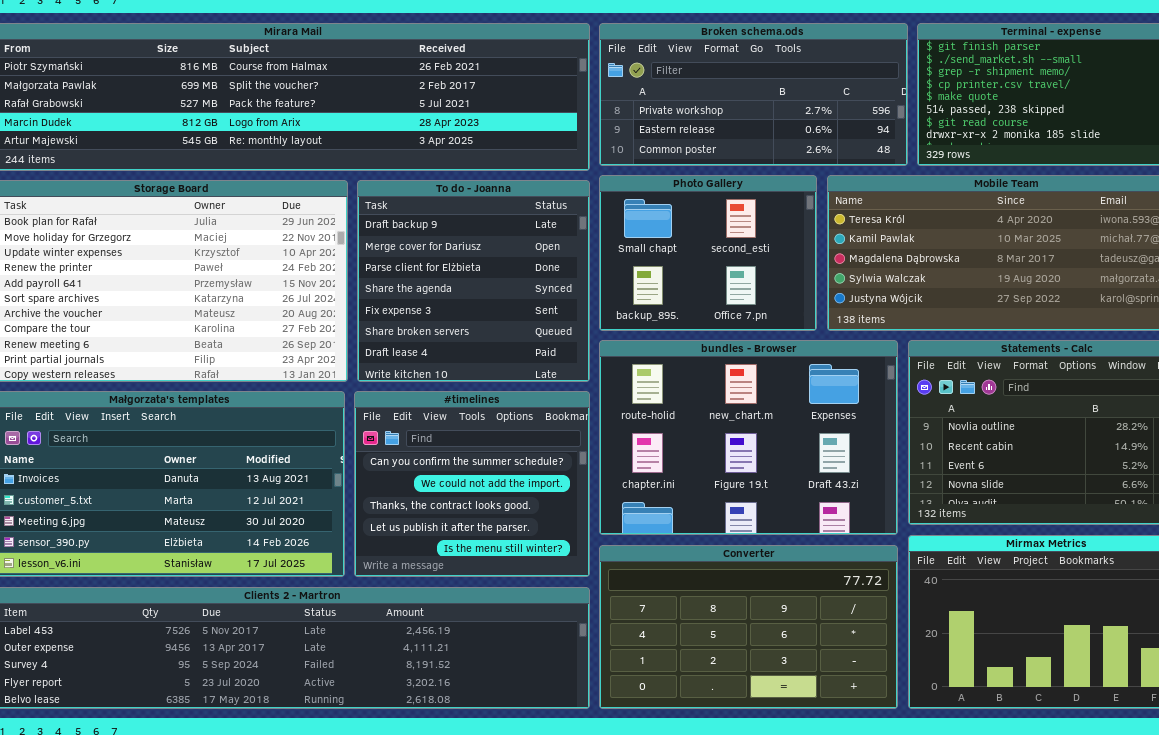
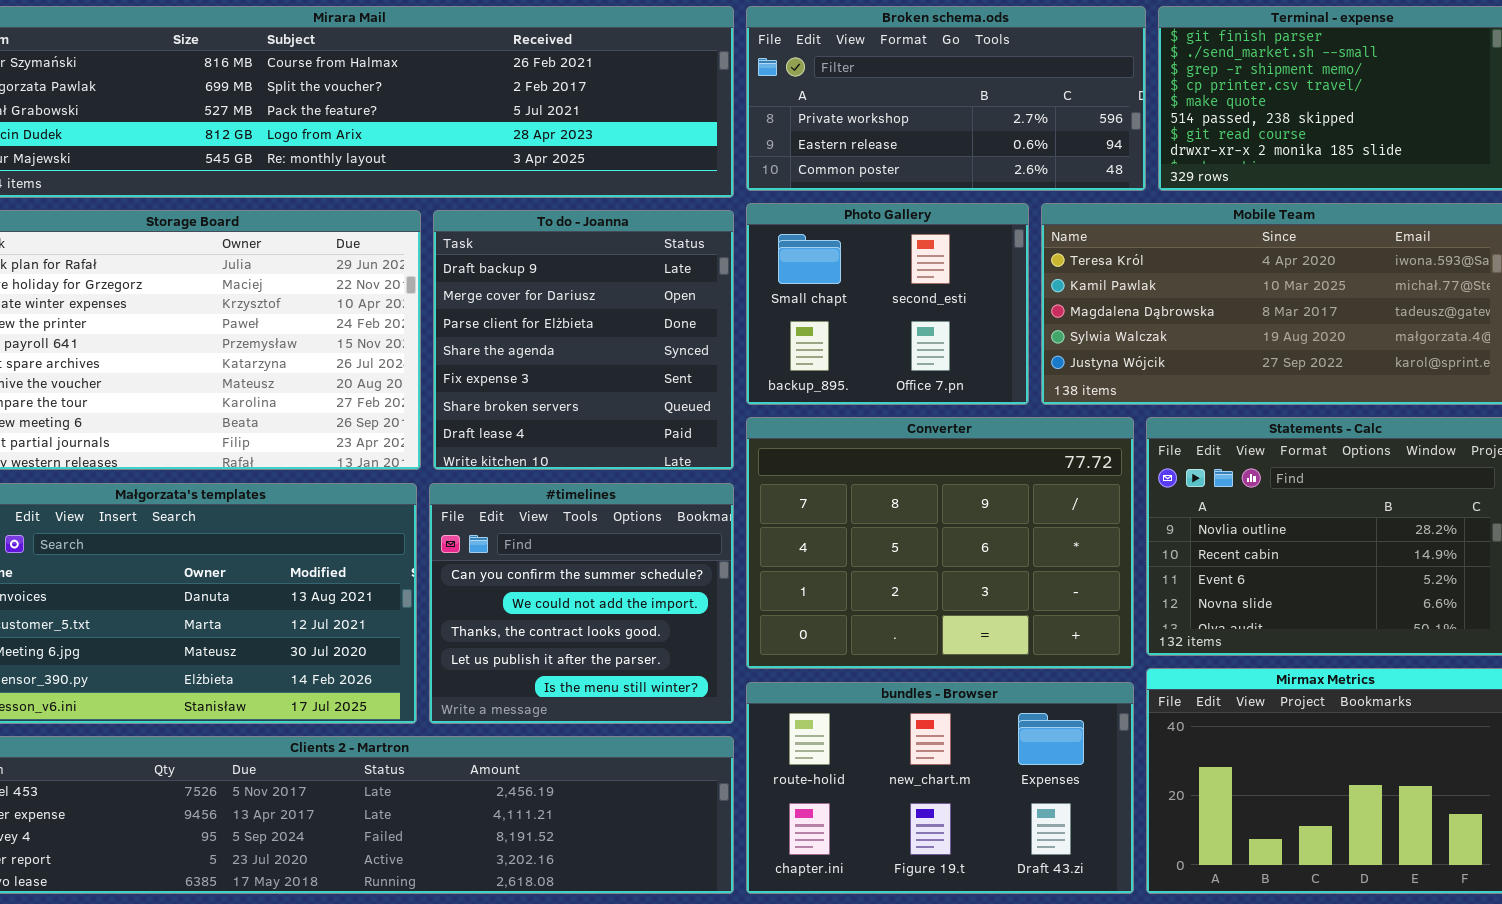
bundles - Browser: [599,340,898,535] -> [746,682,1134,894], moved, resized
Converter: [599,545,898,709] -> [746,417,1134,669], moved, resized

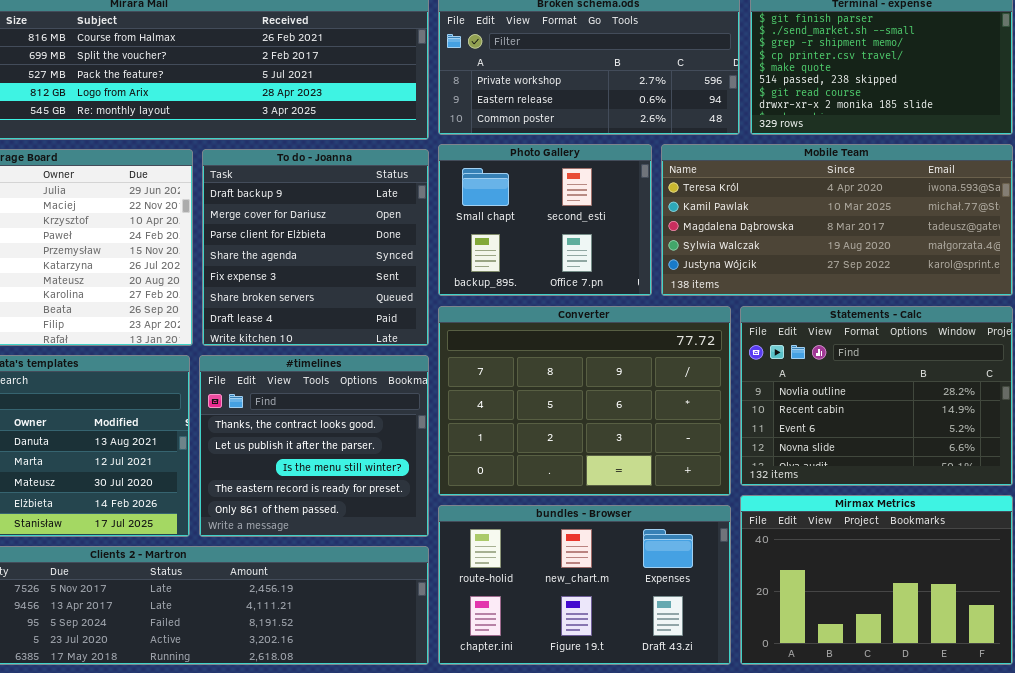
#timelines: [429,483,734,724] -> [199,355,429,537], scrolled down 2 rows

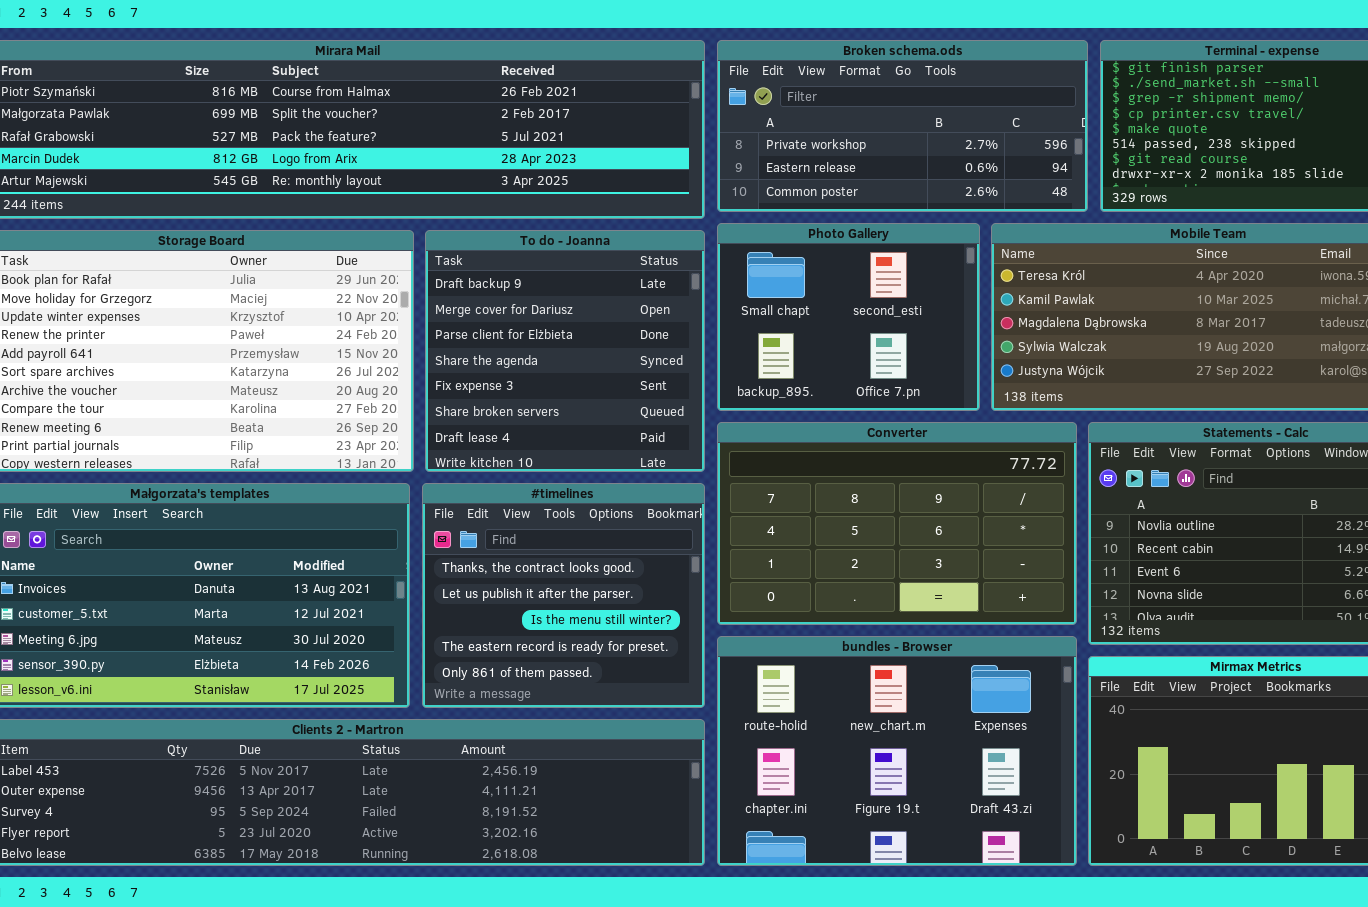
Converter: [438,306,731,496] -> [717,422,1077,625], resized
bundles - Browser: [438,505,731,665] -> [717,636,1077,866], resized

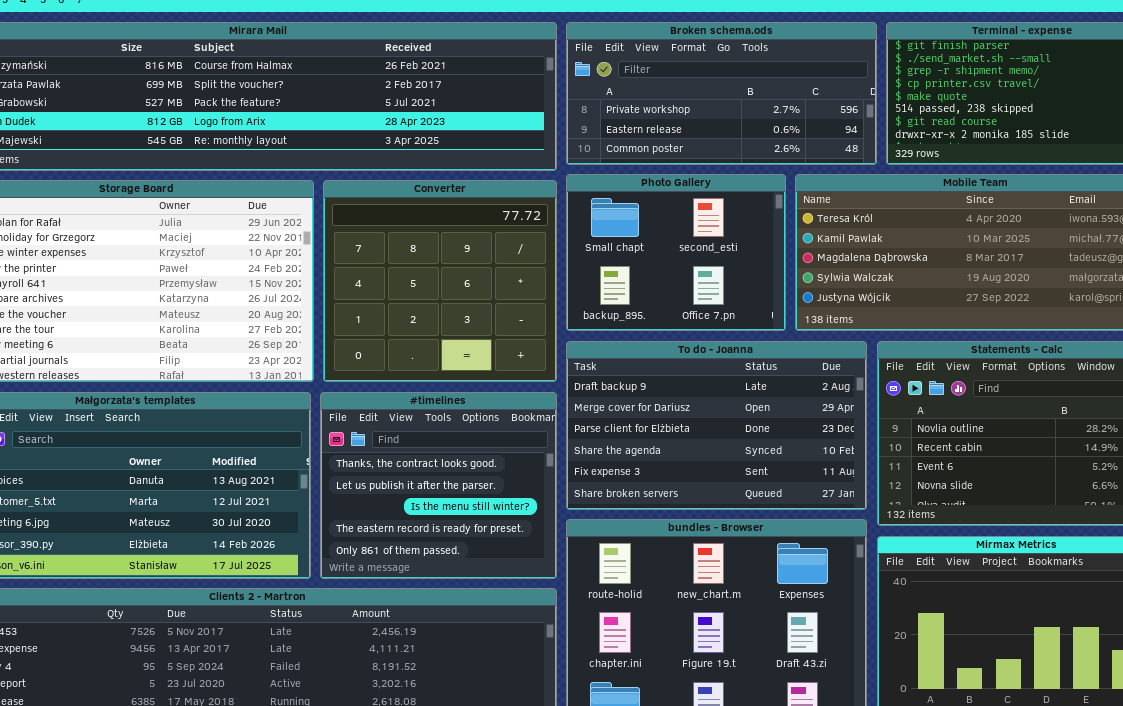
To do - Joanna: [425,230,705,472] -> [566,341,867,510], moved, resized
Converter: [717,422,1077,625] -> [323,180,557,382], moved, resized

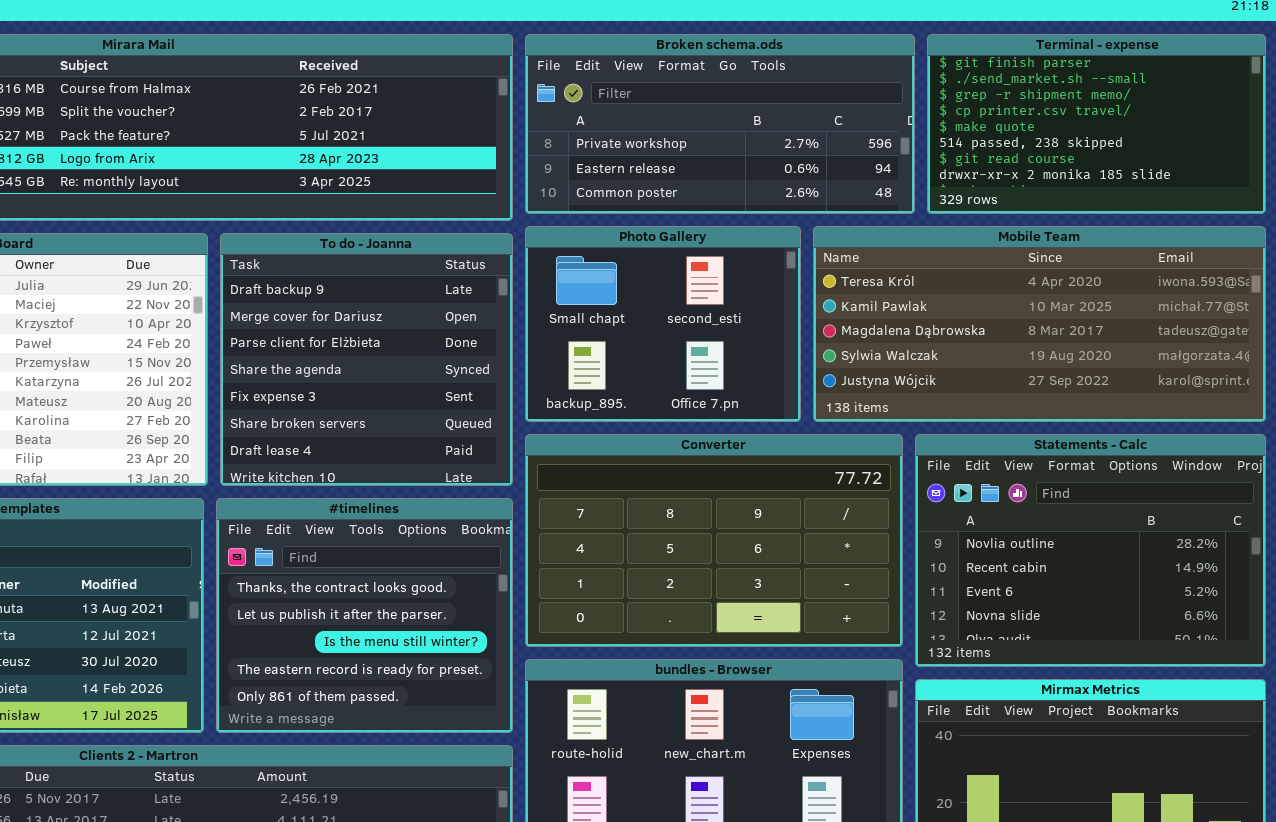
Converter: [323,180,557,382] -> [525,434,903,647], moved, resized
To do - Joanna: [566,341,867,510] -> [220,233,513,486], moved, resized

